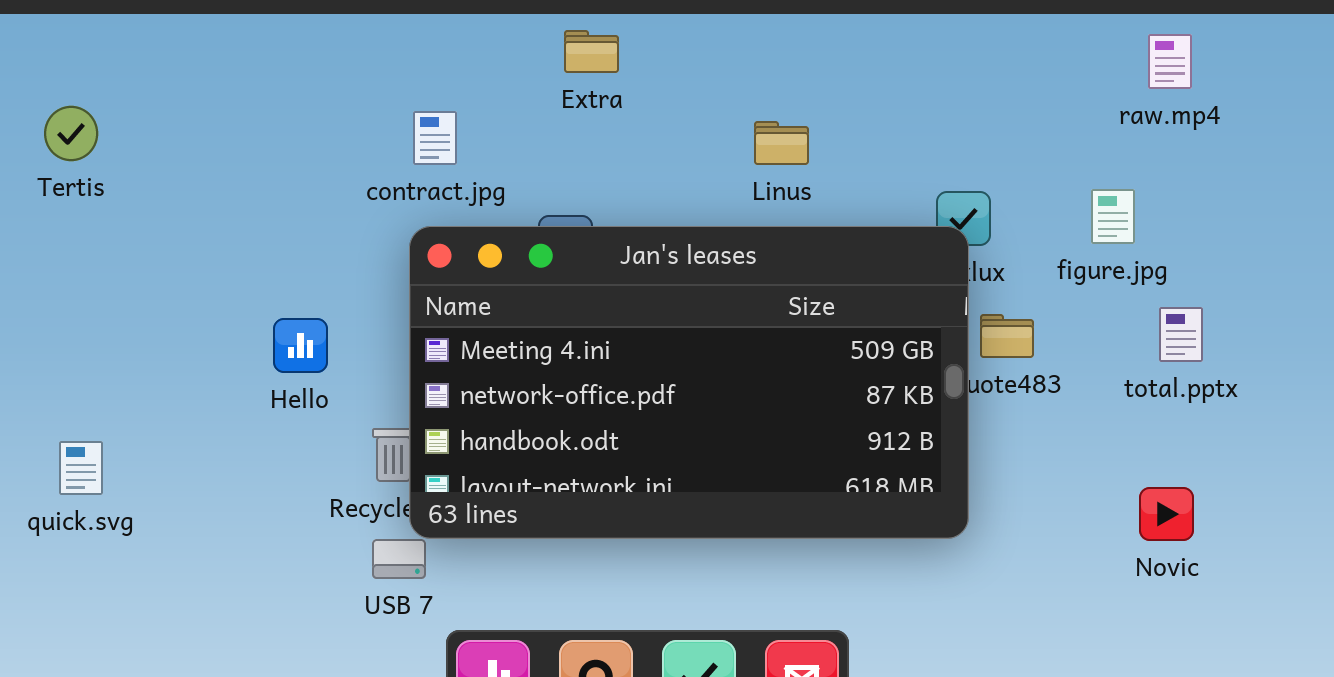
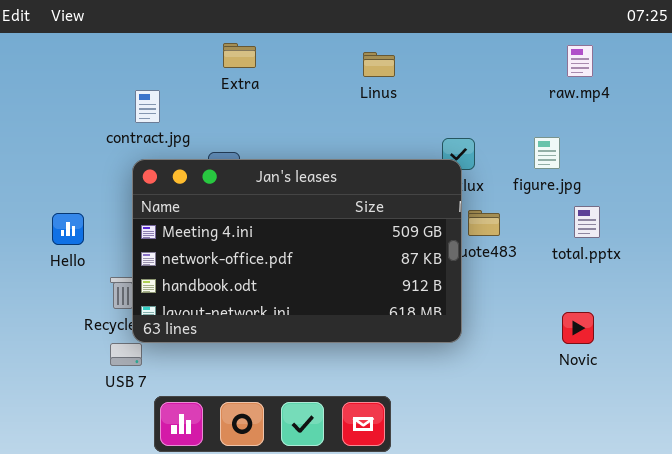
Linus: [754,121,809,165] -> [363,52,395,77], moved

